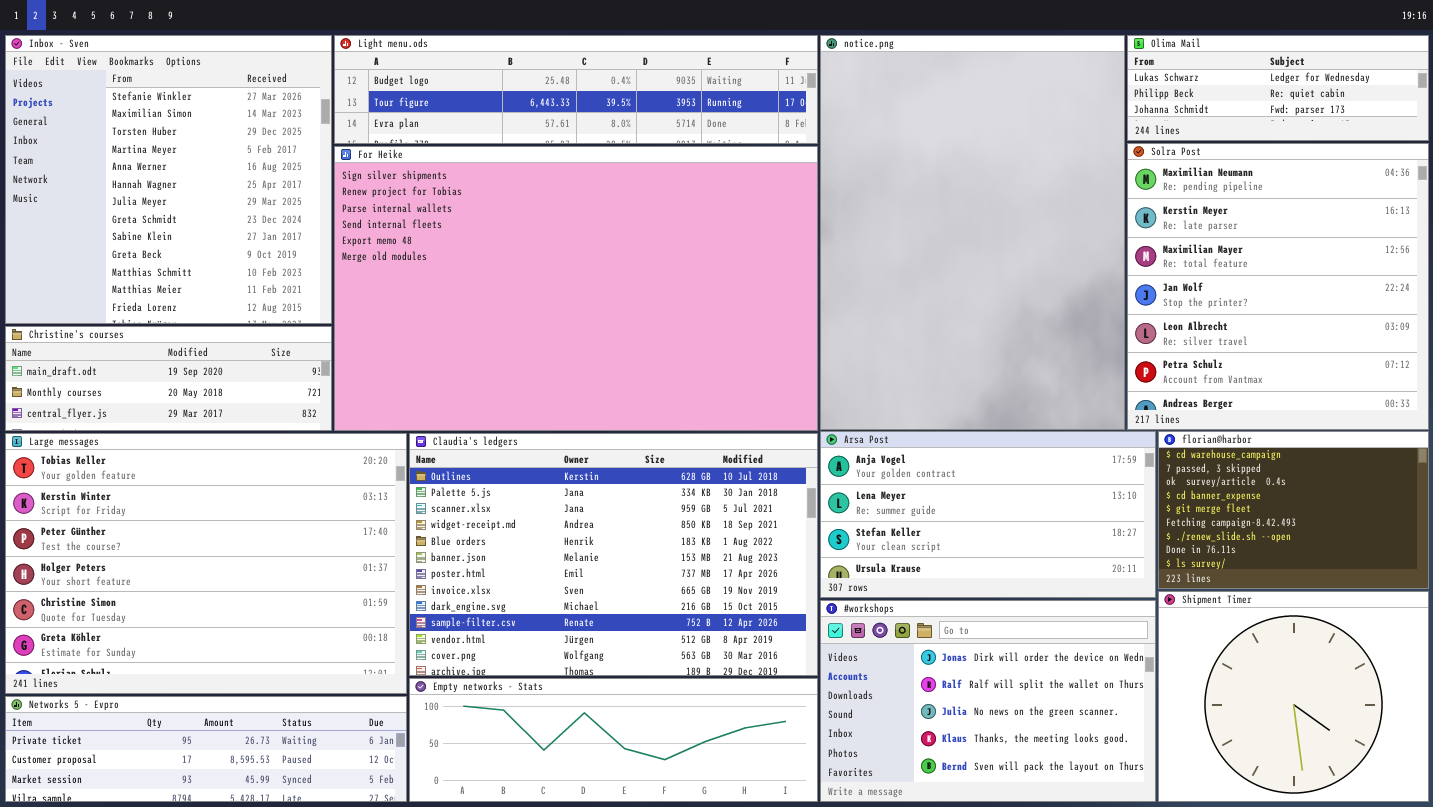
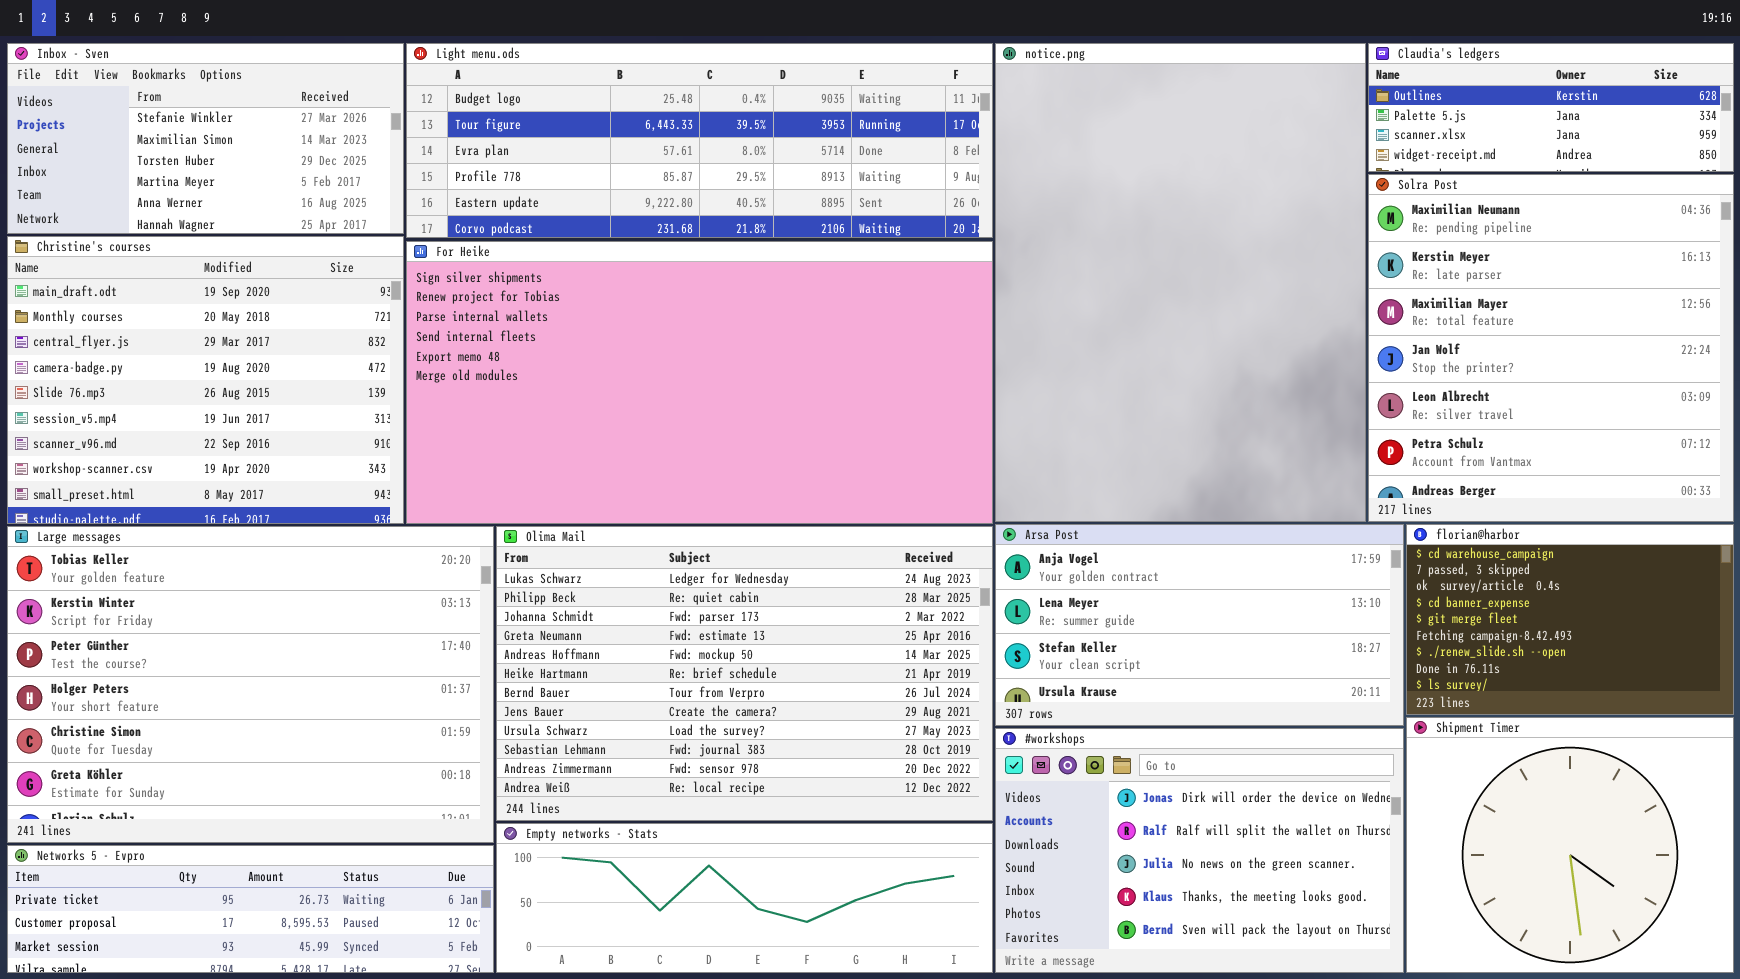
Inbox - Sven: [5,35,332,324] -> [7,43,404,234], resized
Light menu.ods: [334,35,818,144] -> [406,43,993,238], resized
Olima Mail: [1127,35,1429,141] -> [496,526,993,821], moved, resized
For Heike: [334,146,818,431] -> [406,241,993,524], resized
Christine's courses: [5,326,332,431] -> [7,236,404,524], resized
Claudia's ledgers: [409,433,818,676] -> [1368,43,1734,172], moved, resized

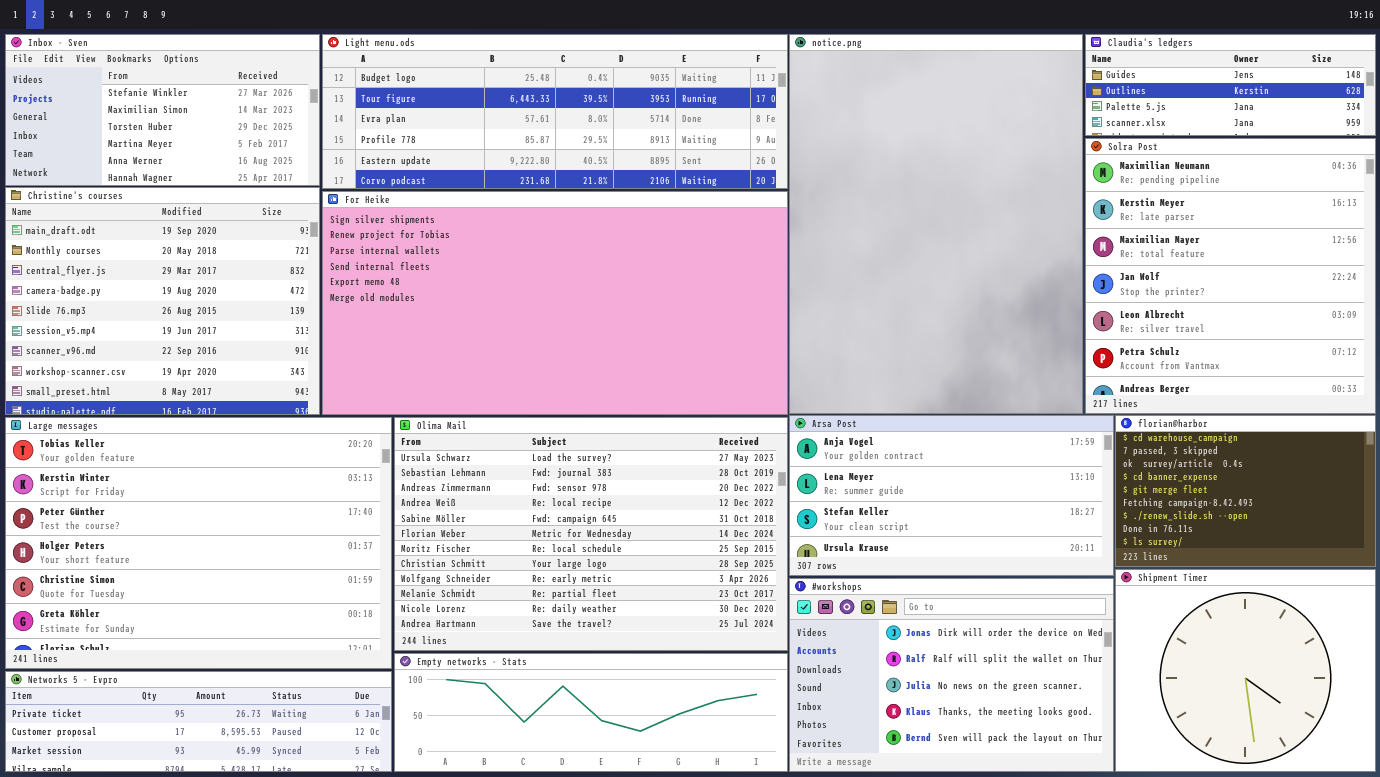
Claudia's ledgers: [1368,43,1734,172] -> [1085,34,1376,136], scrolled up 1 row
Olima Mail: [496,526,993,821] -> [394,417,788,651], scrolled down 8 rows

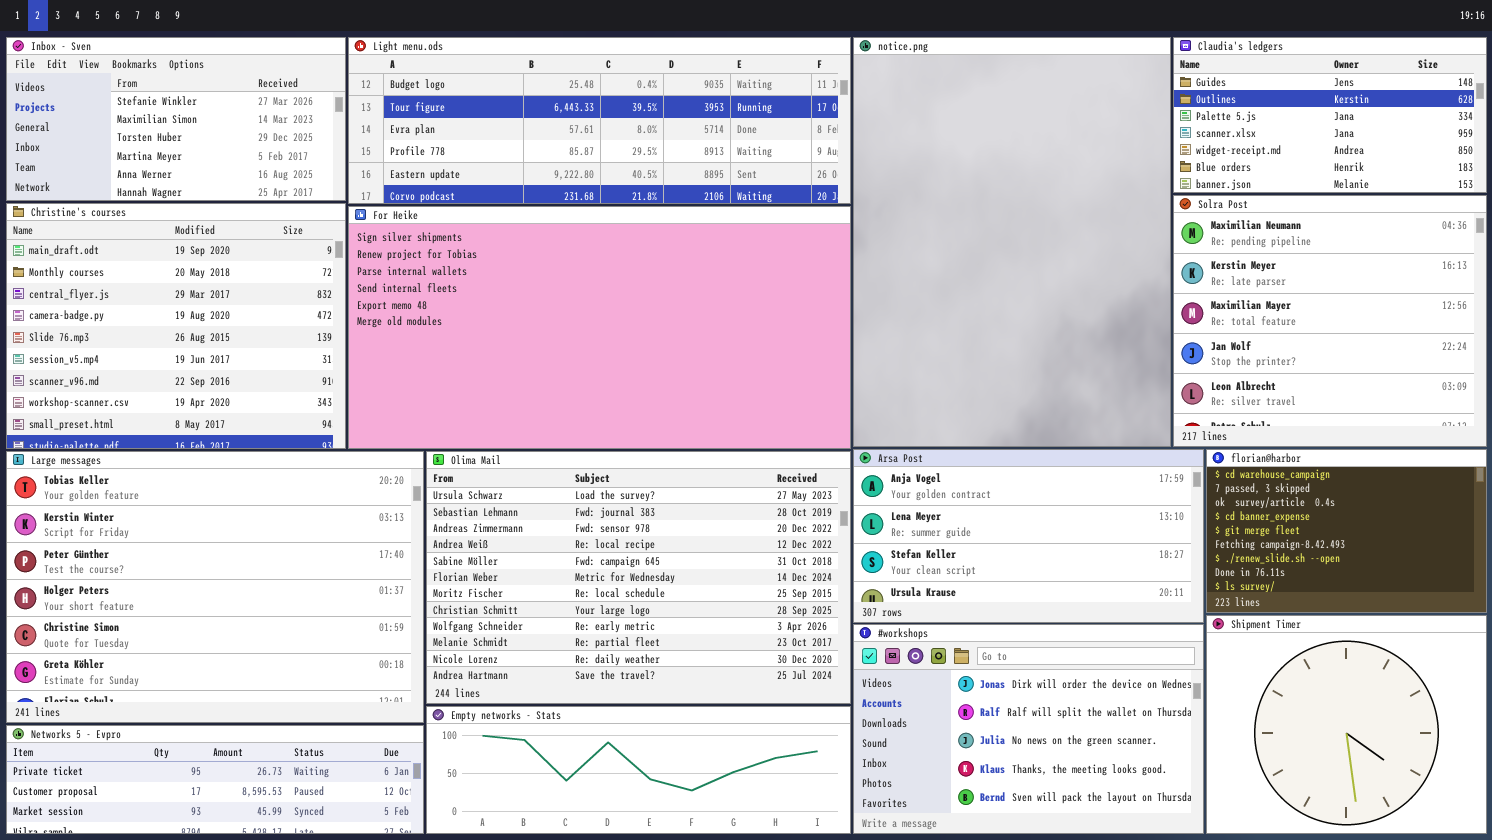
Claudia's ledgers: [1085,34,1376,136] -> [1173,37,1487,193], resized
Solra Post: [1085,138,1376,414] -> [1173,195,1487,447], resized

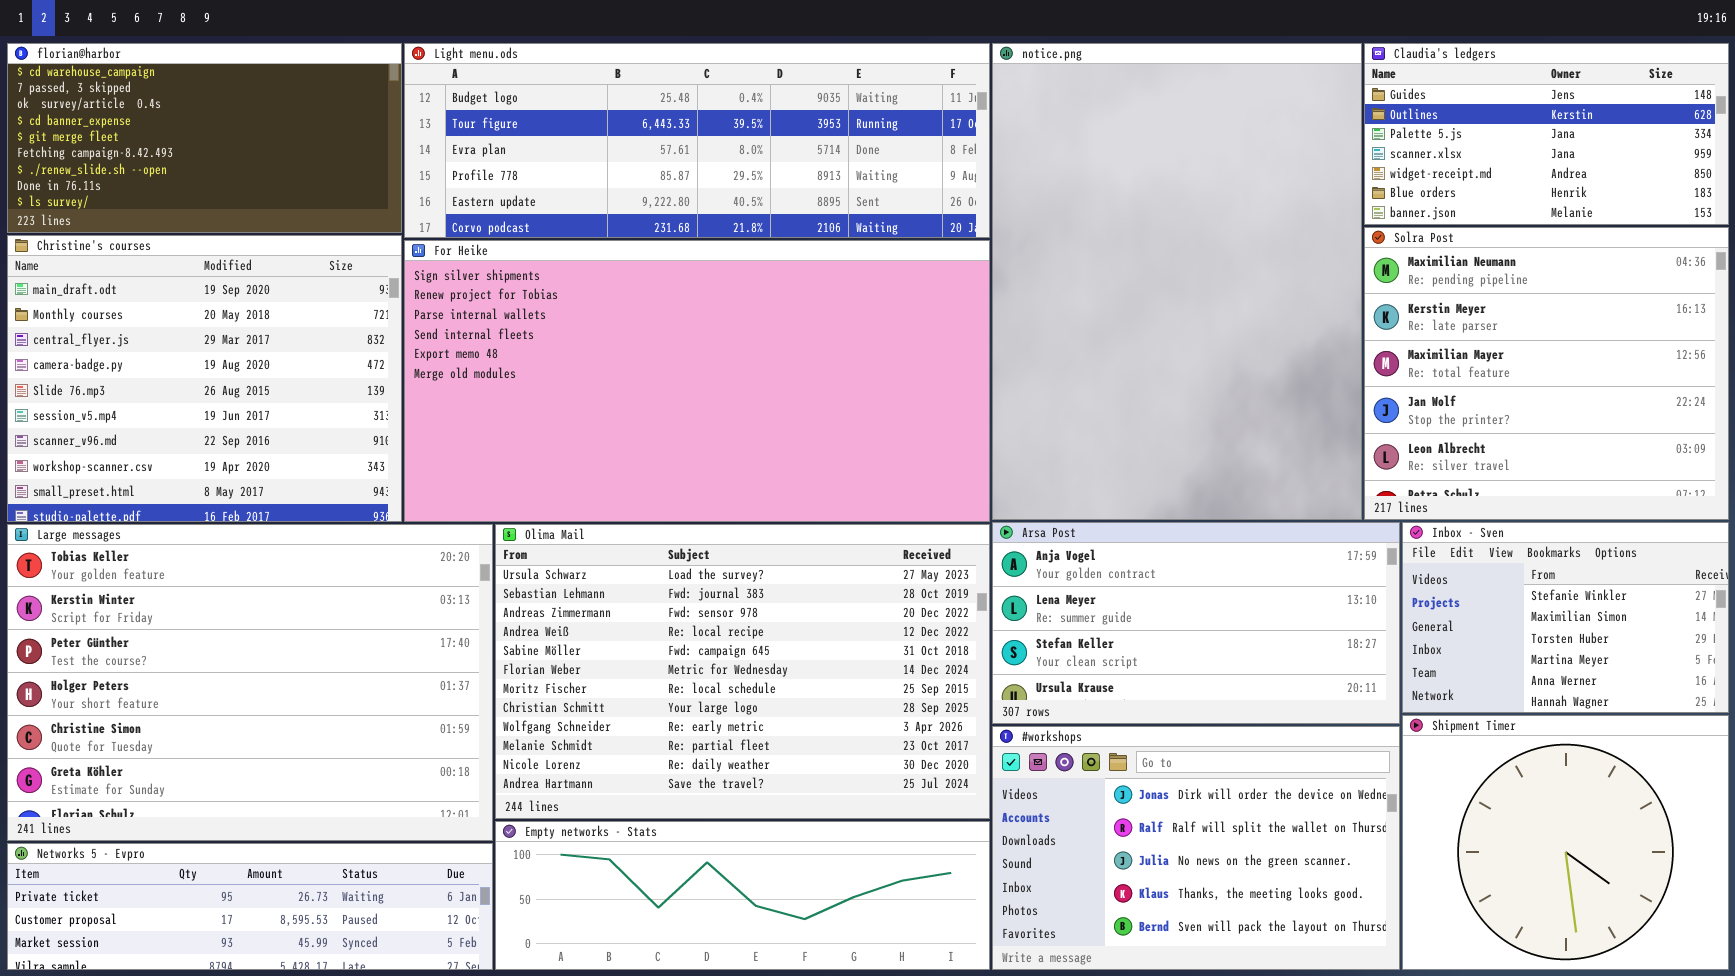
Inbox - Sven: [6,37,346,201] -> [1402,522,1729,713], moved, resized
florian@harbor: [1206,449,1487,613] -> [7,43,402,233], moved, resized

